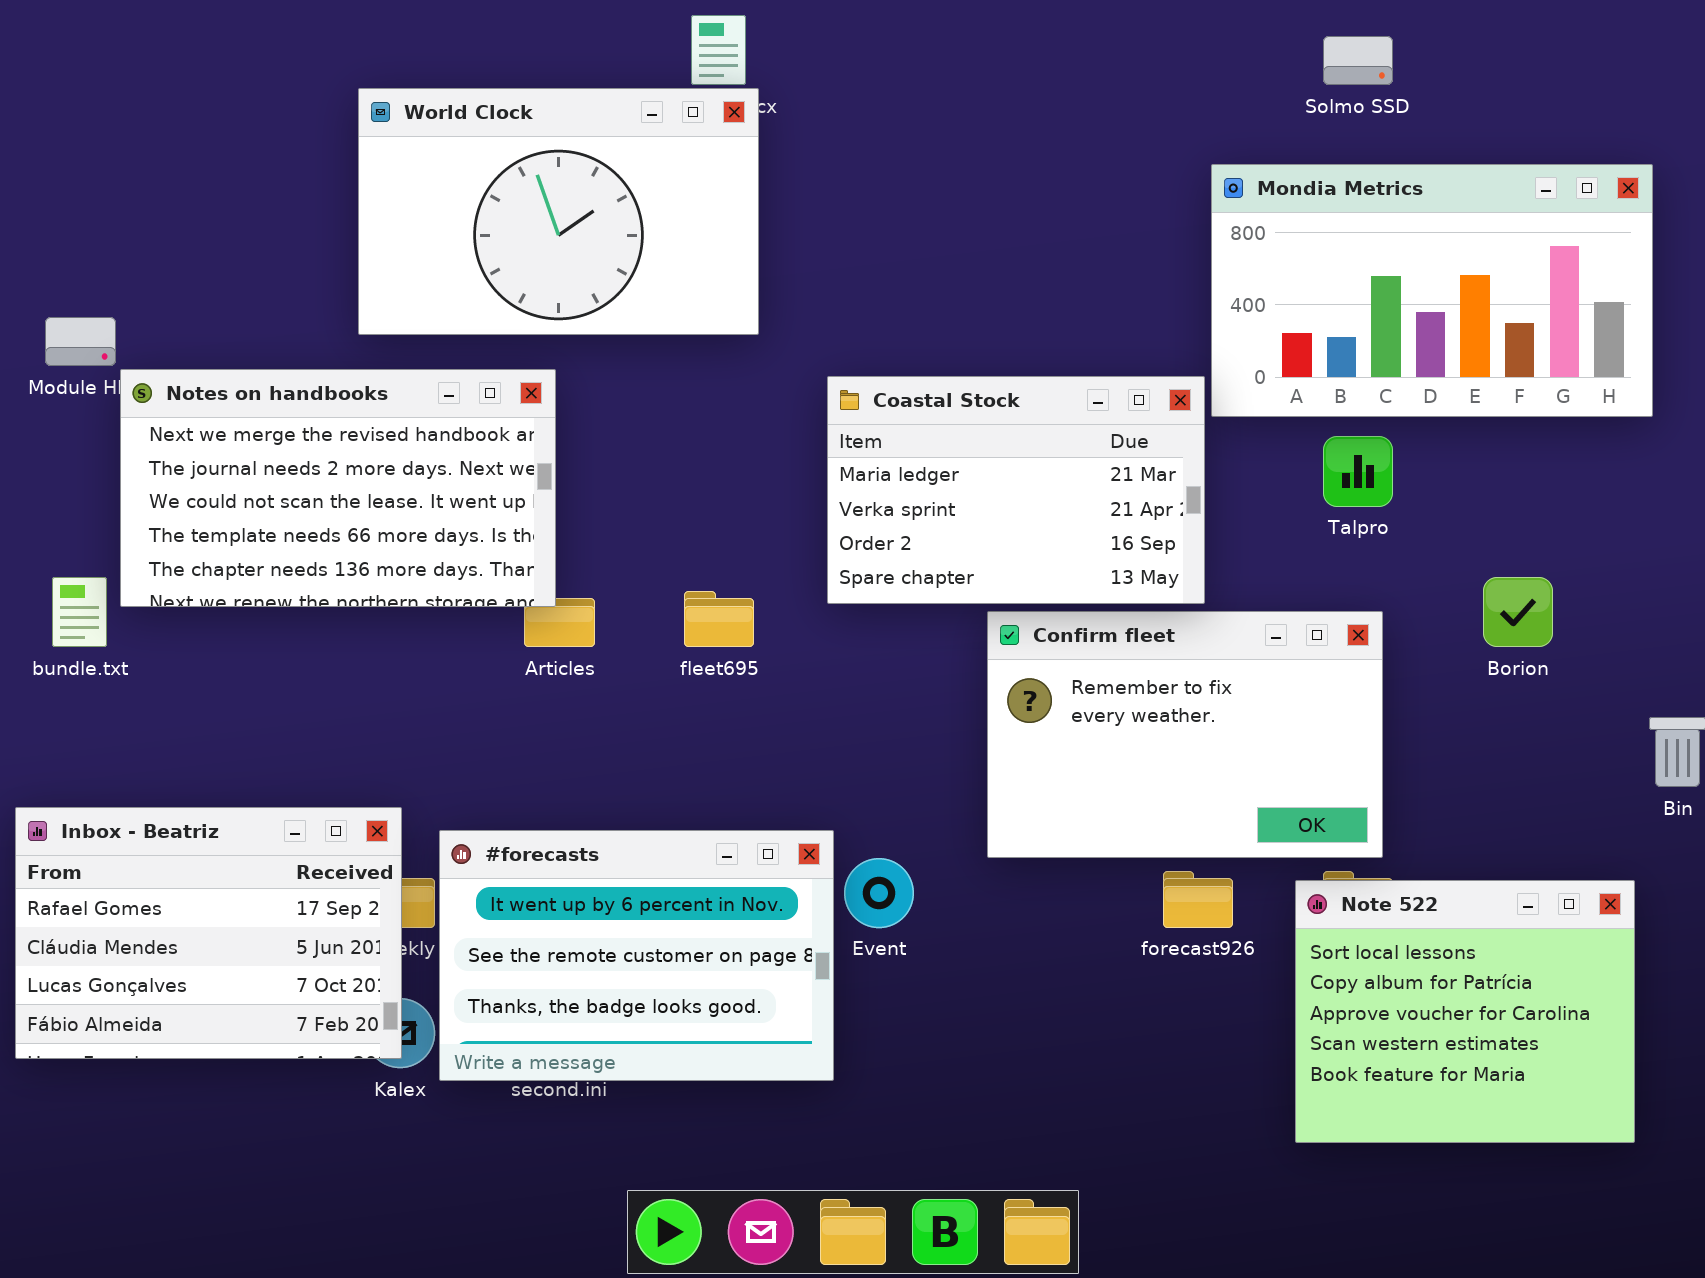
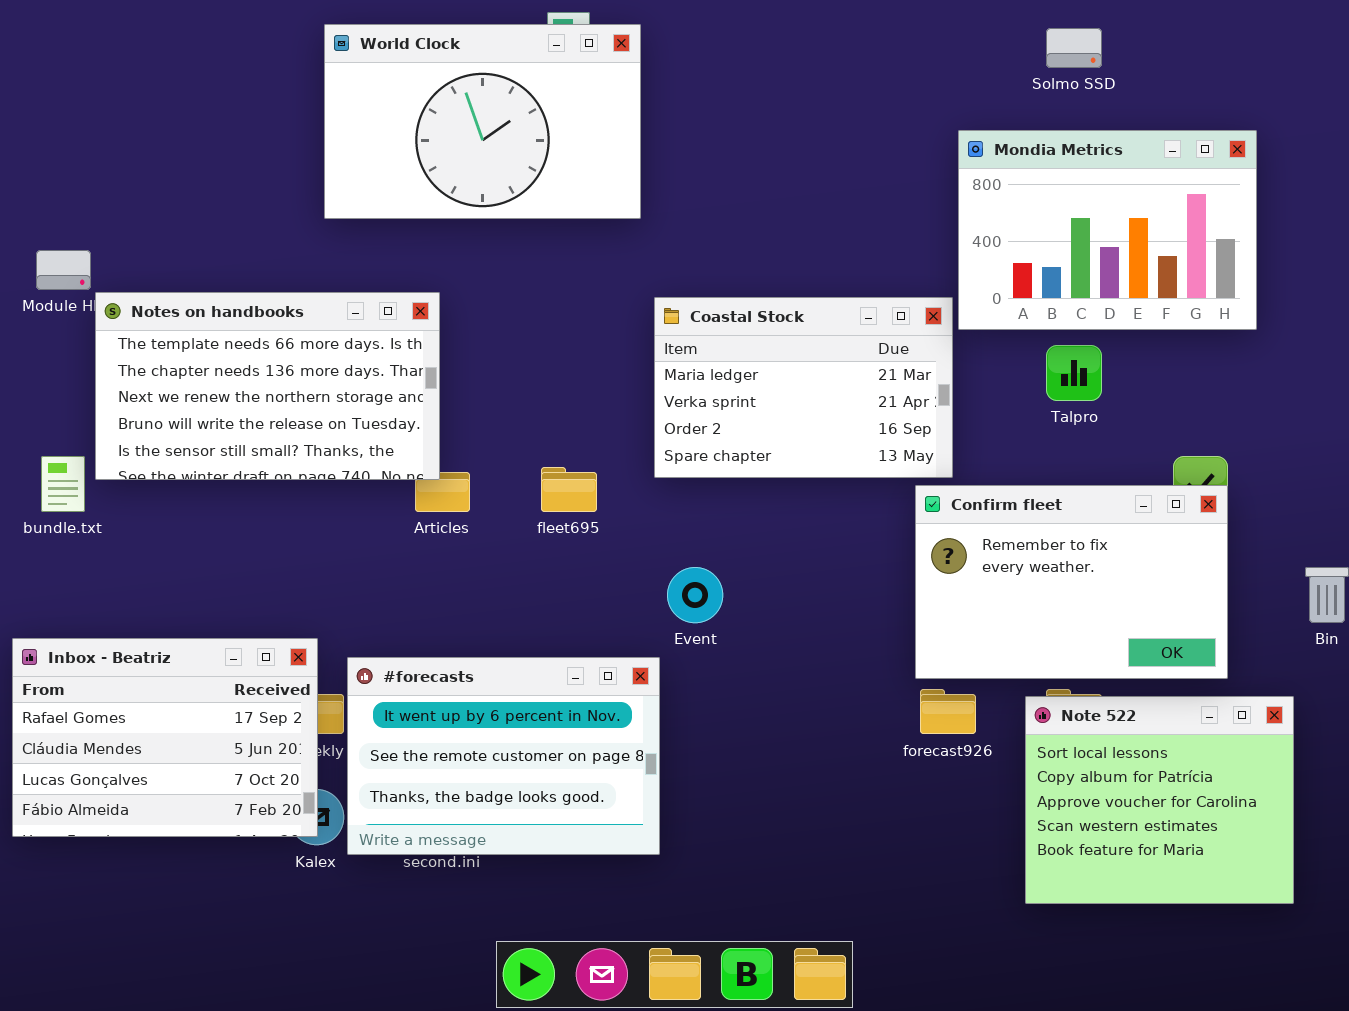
World Clock: [358,88,759,335] -> [324,24,641,219], moved
Mondia Metrics: [1211,164,1653,417] -> [958,130,1257,330], resized
Notes on handbooks: [120,369,556,607] -> [95,292,440,480], scrolled down 3 rows
Confirm fleet: [987,611,1383,858] -> [915,485,1228,679], moved
Event: [844,858,914,928] -> [667,567,723,623], moved

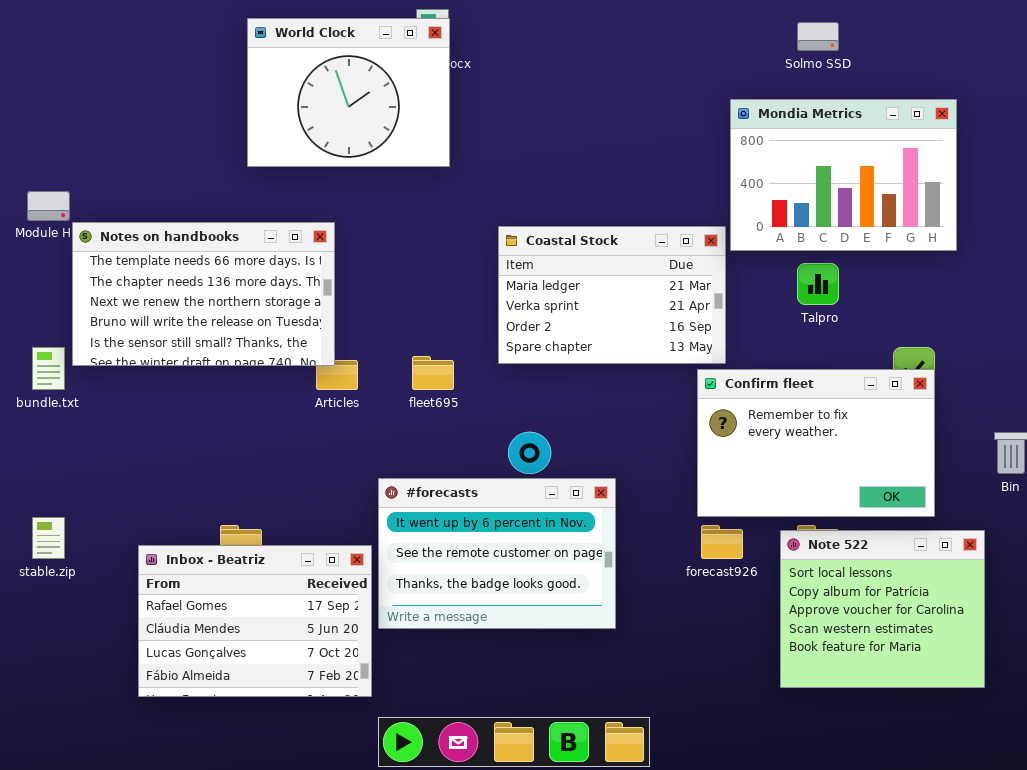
World Clock: [324,24,641,219] -> [247,18,450,167], resized
Inbox - Beatriz: [12,638,318,837] -> [138,545,372,697], moved
#forecasts: [347,657,660,855] -> [378,478,616,629], moved

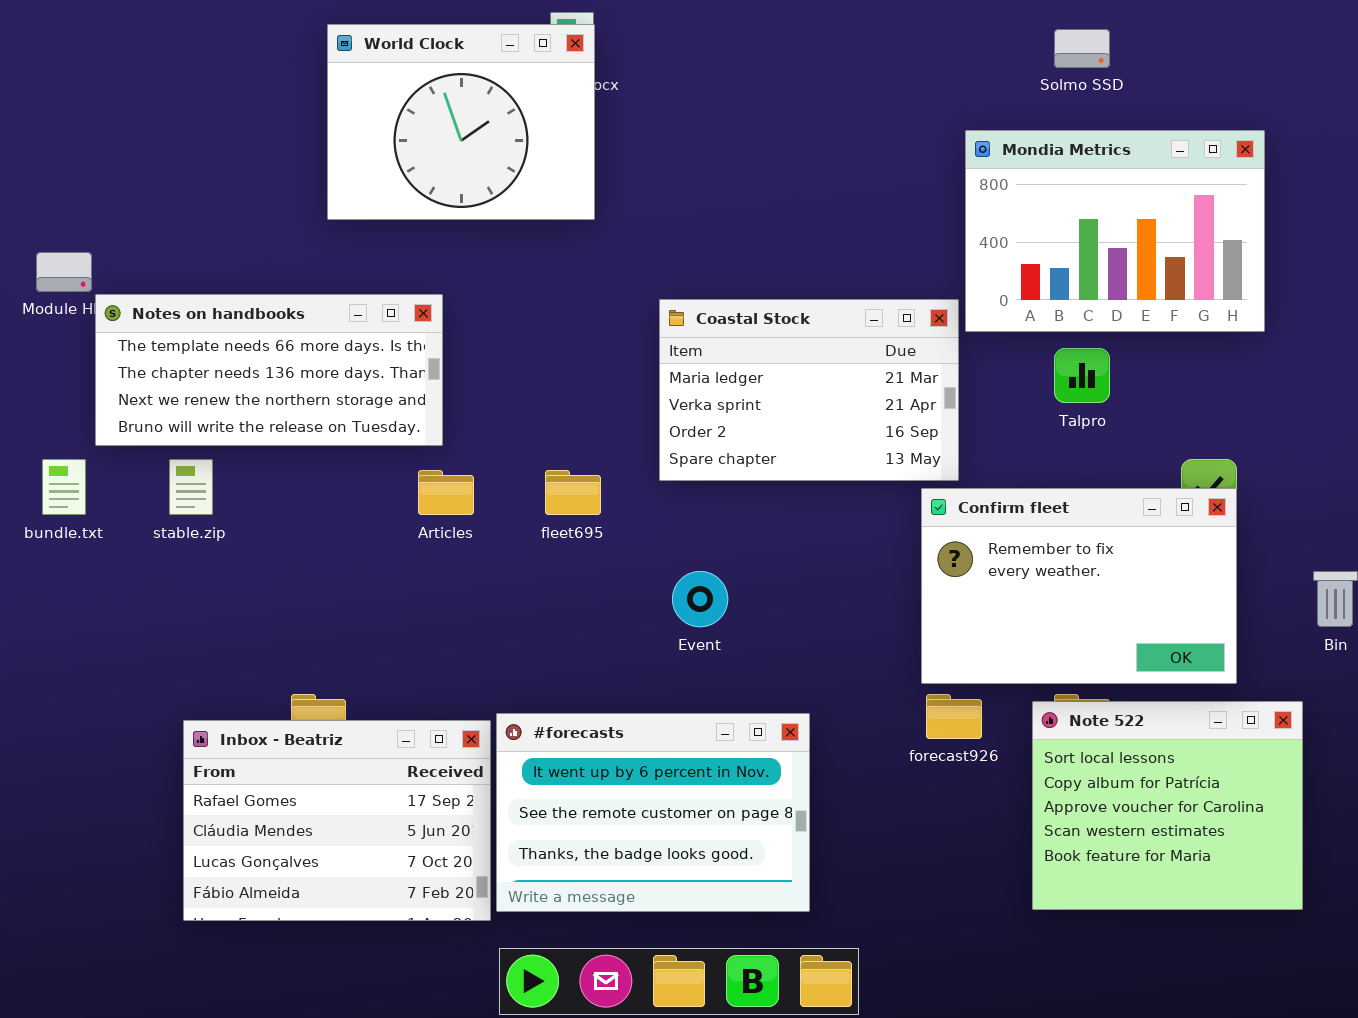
Notes on handbooks: [72,222,335,366] -> [95,294,443,446], resized
#forecasts: [378,478,616,629] -> [496,713,810,912], moved
stable.zip: [32,517,65,559] -> [169,459,213,515], moved

